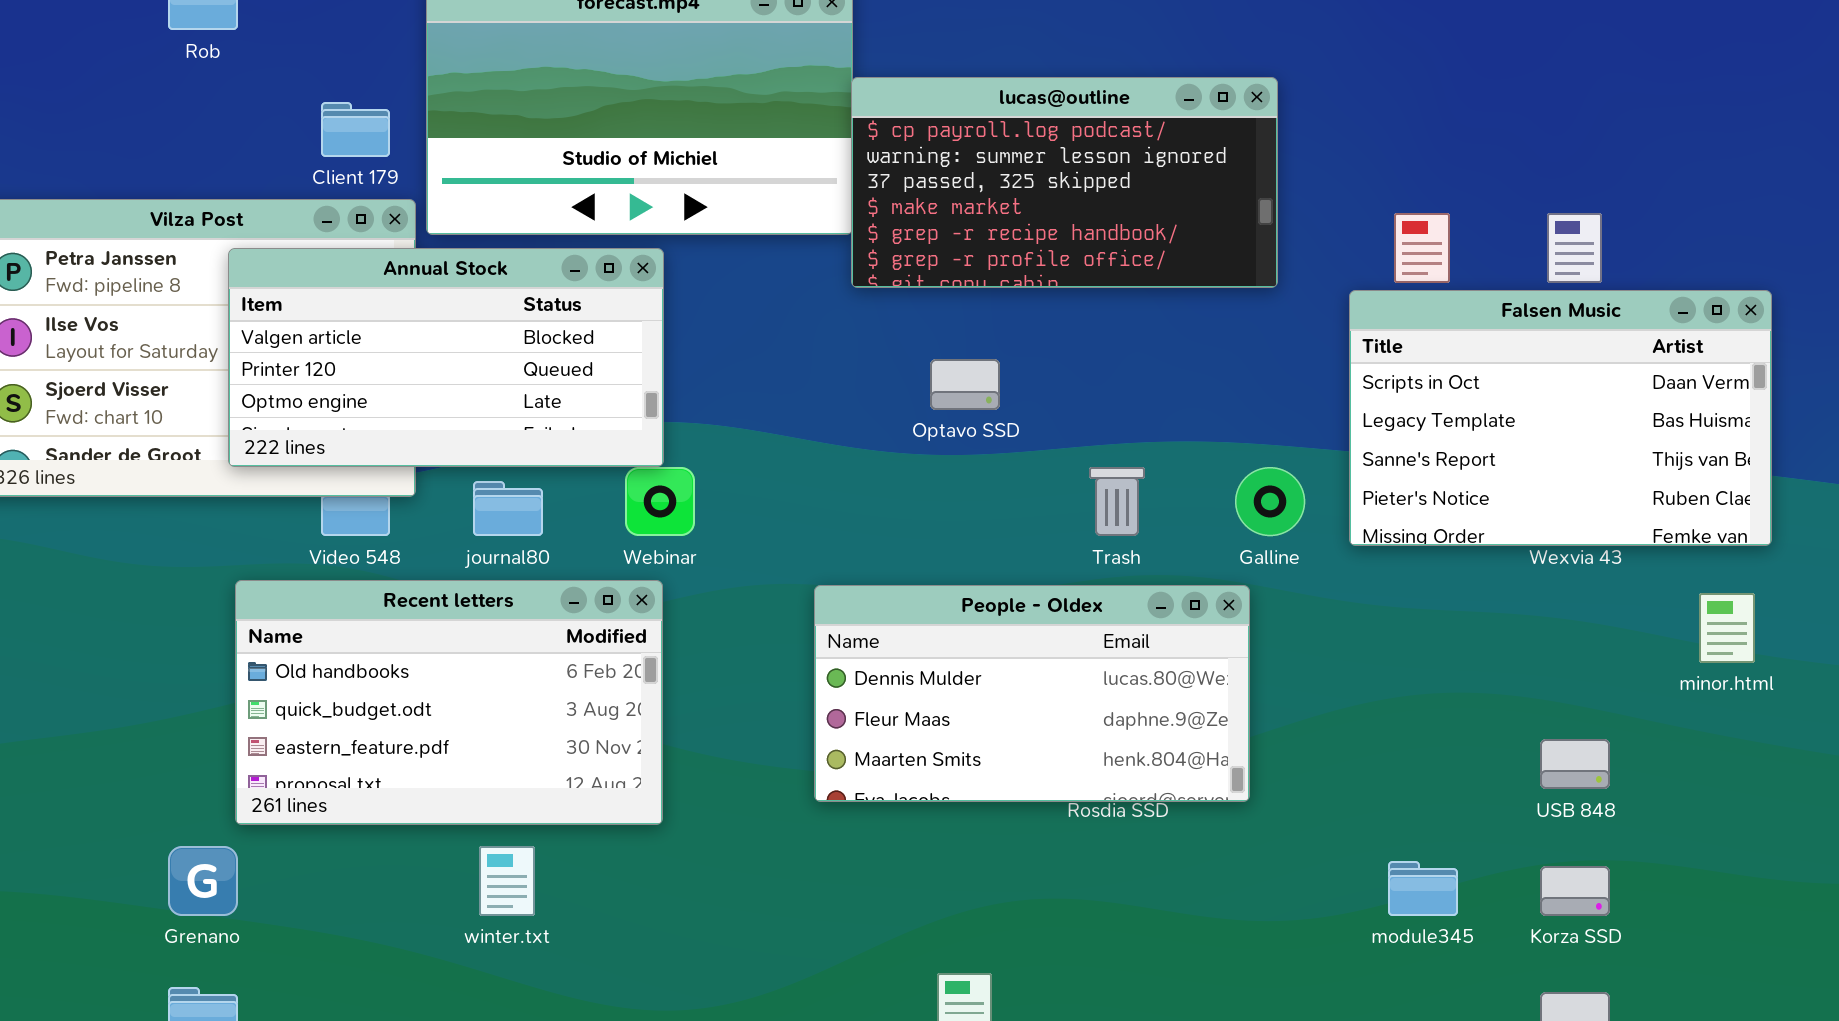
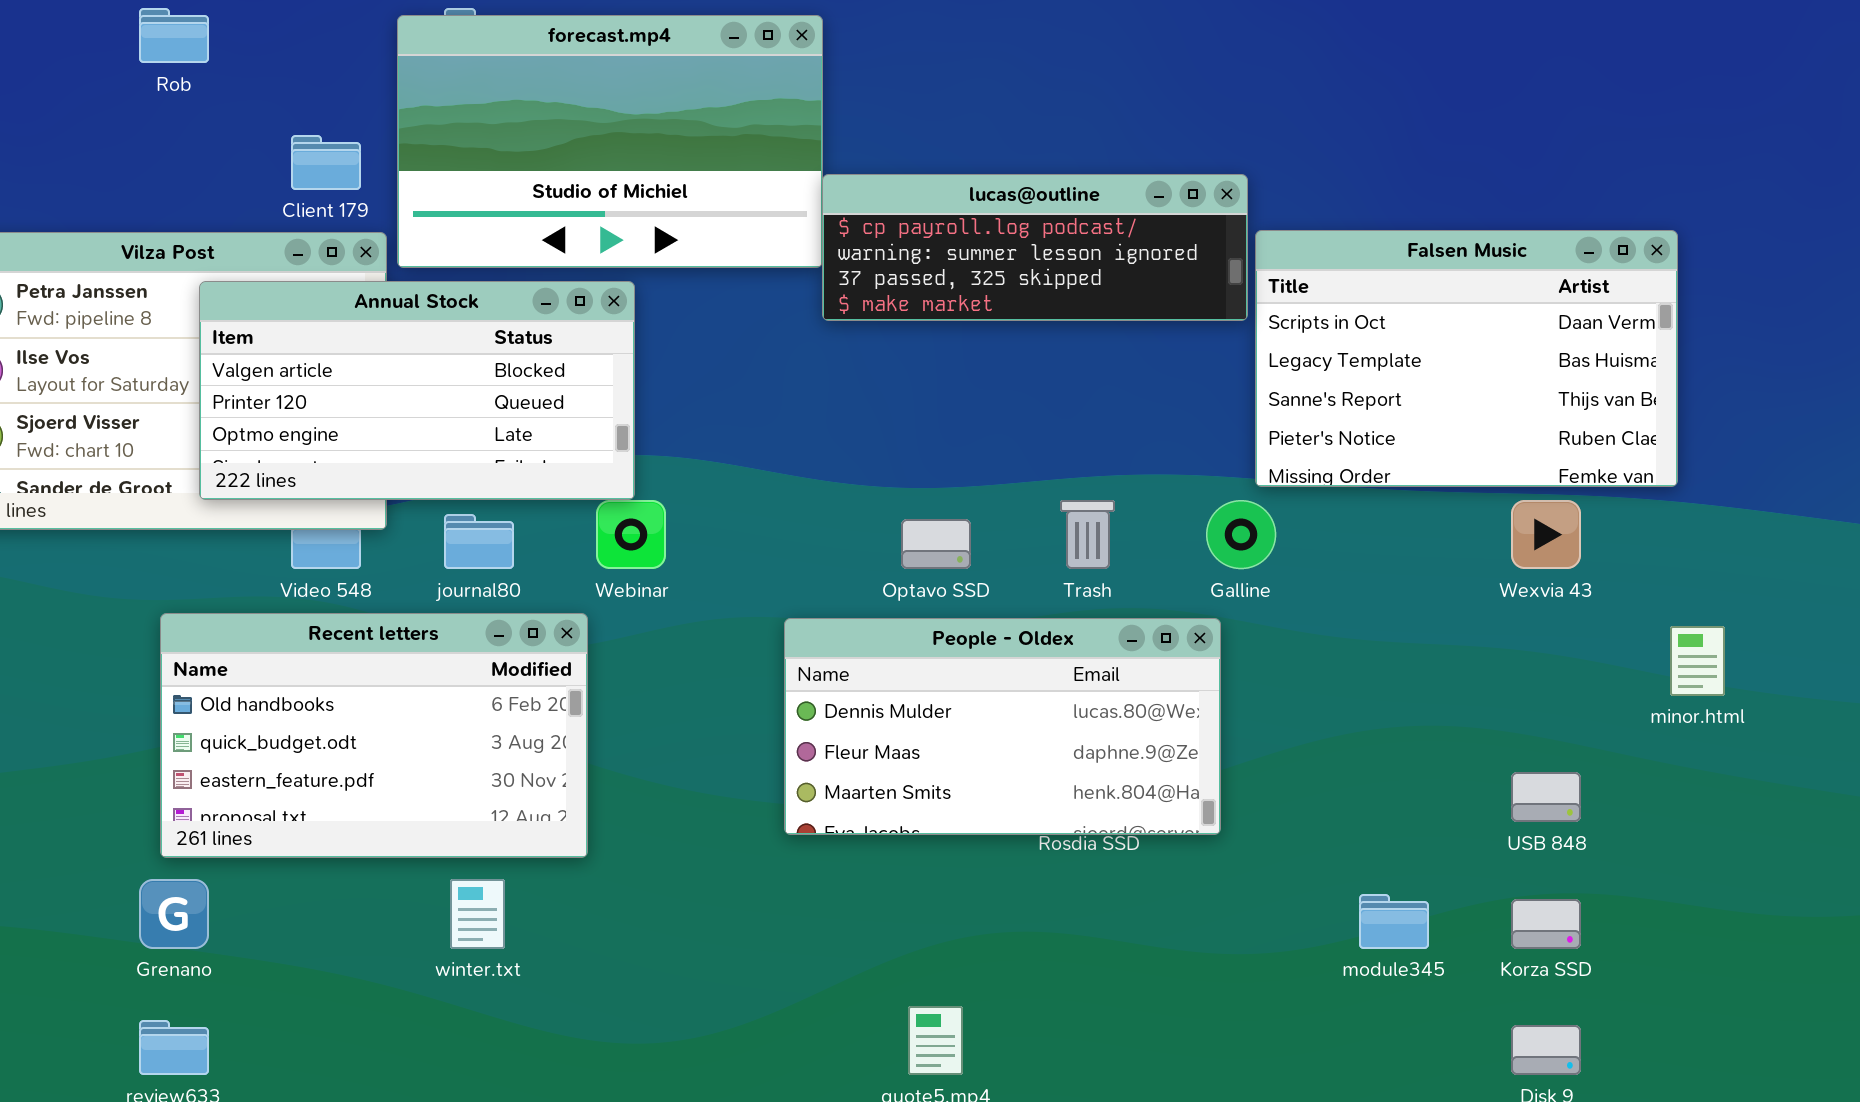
lucas@outline: [851,77,1278,288] -> [822,174,1248,321], resized
Falsen Music: [1349,290,1772,546] -> [1255,230,1678,487], moved
Optavo SSD: [930,359,1000,410] -> [901,519,971,569], moved
Recent letters: [235,580,663,825] -> [160,613,588,858], moved

